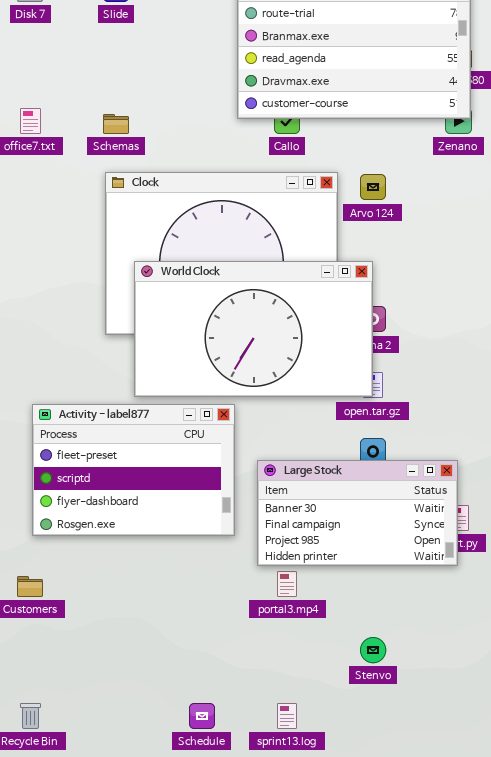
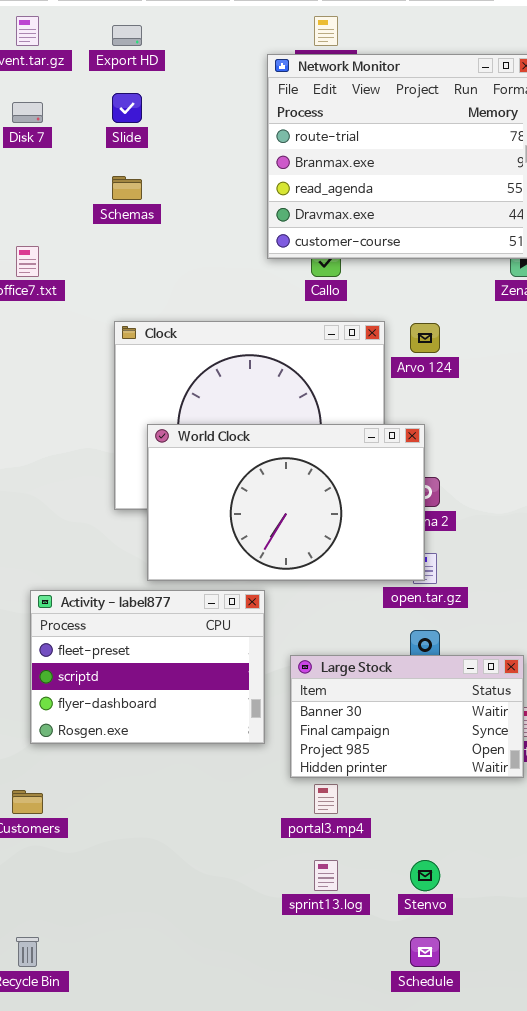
Schemas: [103,114,129,134] -> [112,176,142,200], moved
Schedule: [189,703,215,729] -> [410,937,440,967], moved
sprint13.log: [277,703,297,729] -> [314,860,338,891], moved

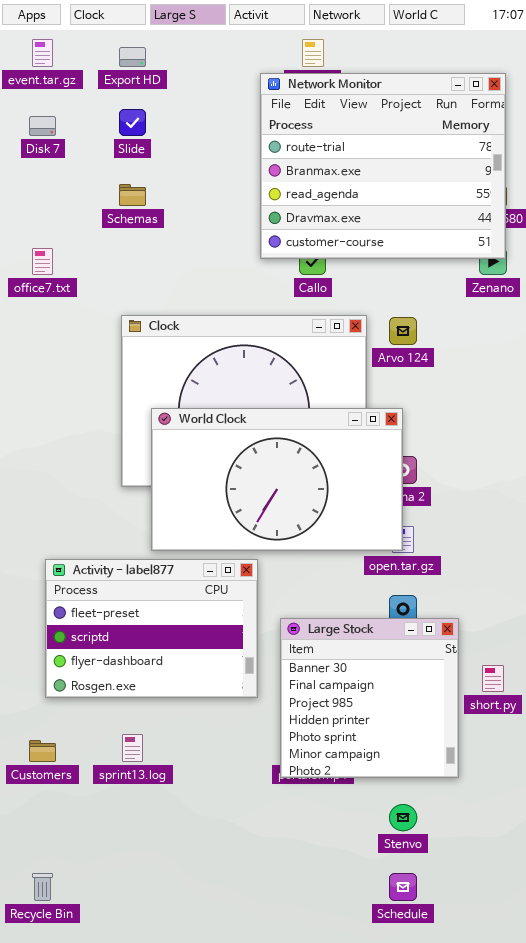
Large Stock: [290,655,524,778] -> [280,618,459,778], resized
sprint13.log: [314,860,338,891] -> [122,734,143,762], moved

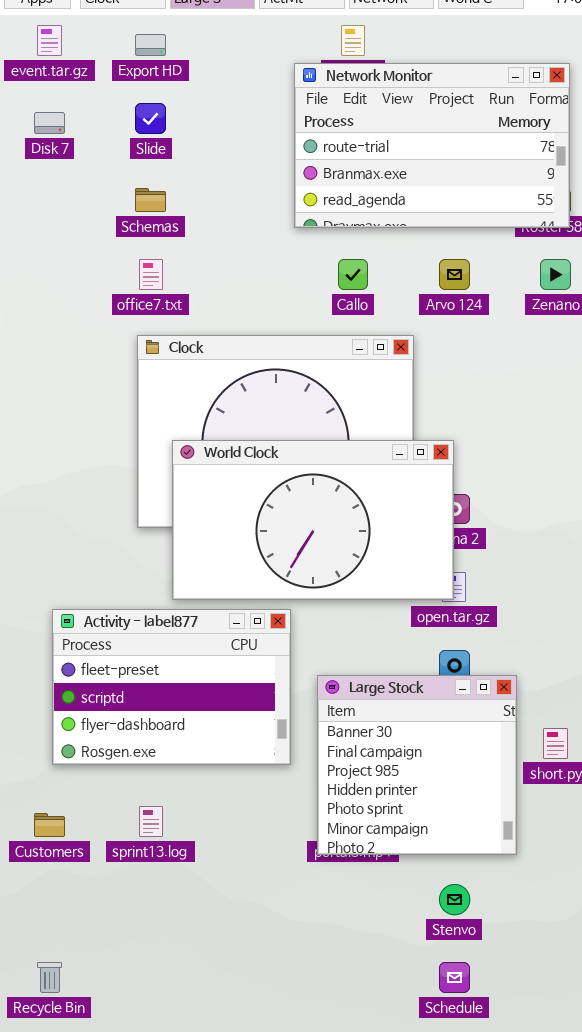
Network Monitor: [260,73,506,259] -> [294,63,570,228], resized
office7.txt: [32,248,53,275] -> [139,259,163,290], moved
Arvo 124: [389,317,417,345] -> [439,259,470,290], moved

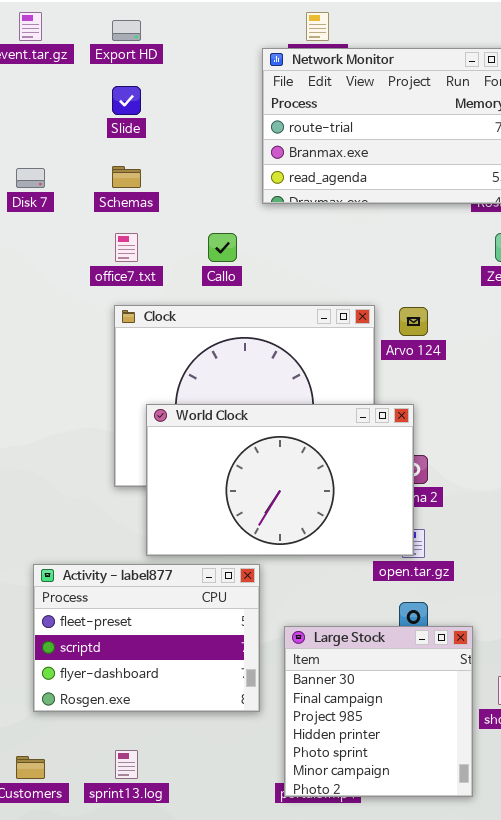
Disk 7: [34,112,65,134] -> [16,168,45,188], moved
Callo: [338,259,368,290] -> [208,233,237,262], moved
Arvo 124: [439,259,470,290] -> [399,307,428,336], moved

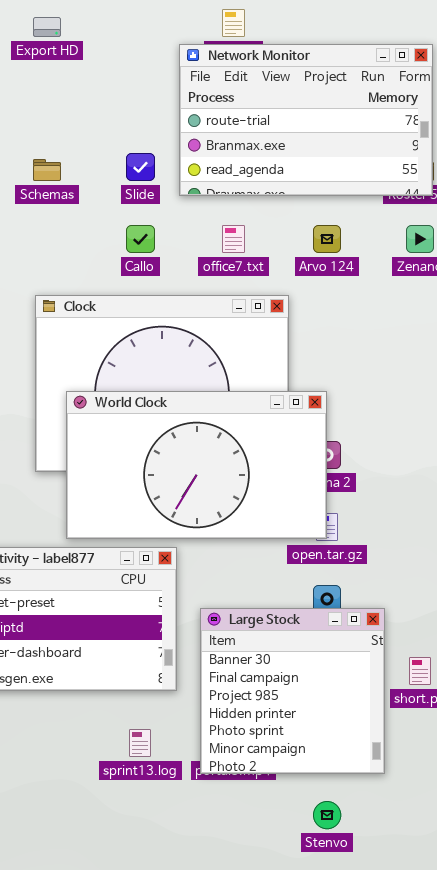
Slide: [112,86,141,115] -> [126,153,155,181], moved
office7.txt: [115,233,138,262] -> [222,225,245,253], moved
Arvo 124: [399,307,428,336] -> [313,225,341,253], moved
sprint13.log: [115,750,138,779] -> [129,729,151,757], moved

